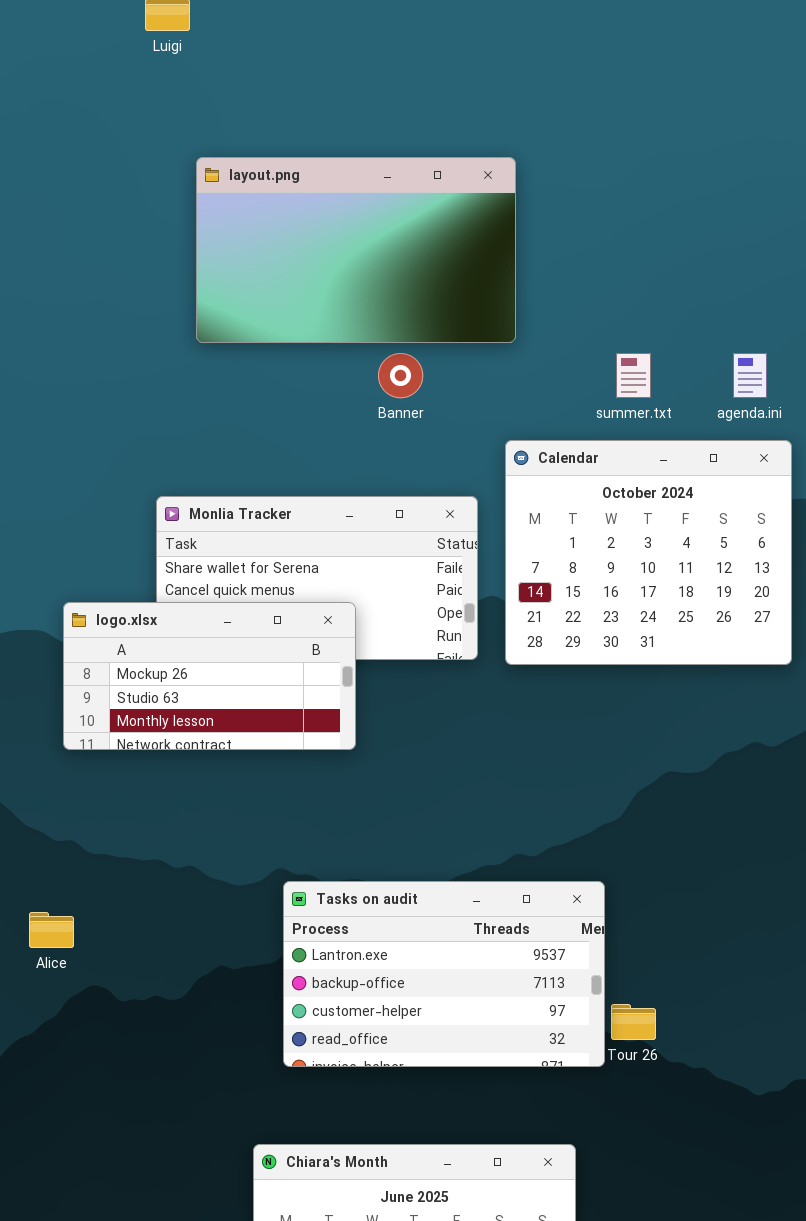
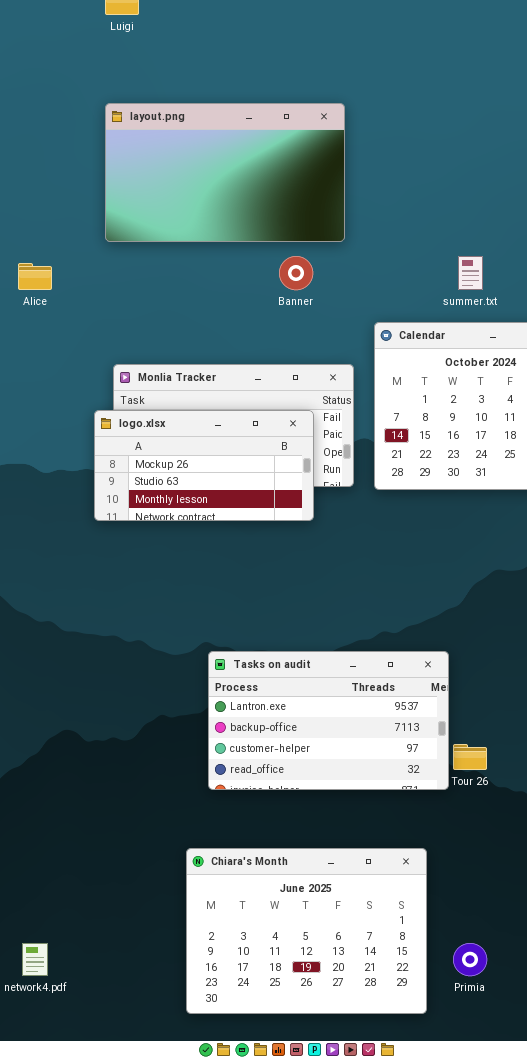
layout.png: [196,157,516,343] -> [105,103,345,242], moved
logo.xlsx: [63,602,356,750] -> [94,410,314,521], moved
Alice: [29,912,74,948] -> [18,263,52,290], moved

